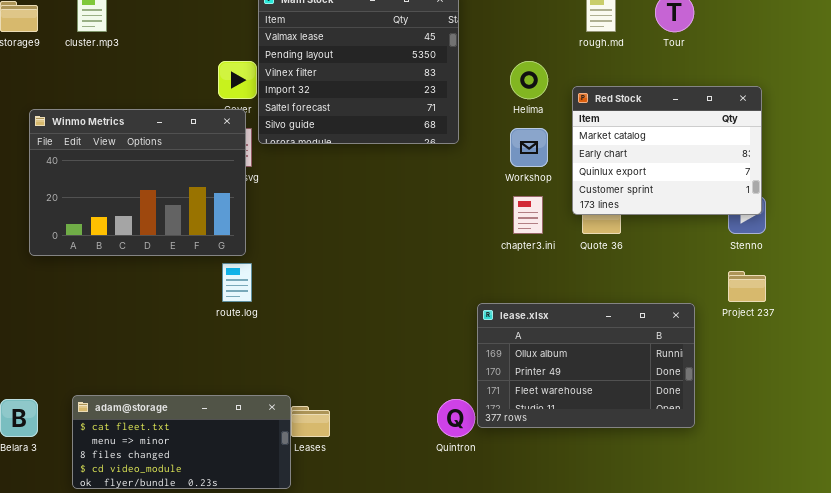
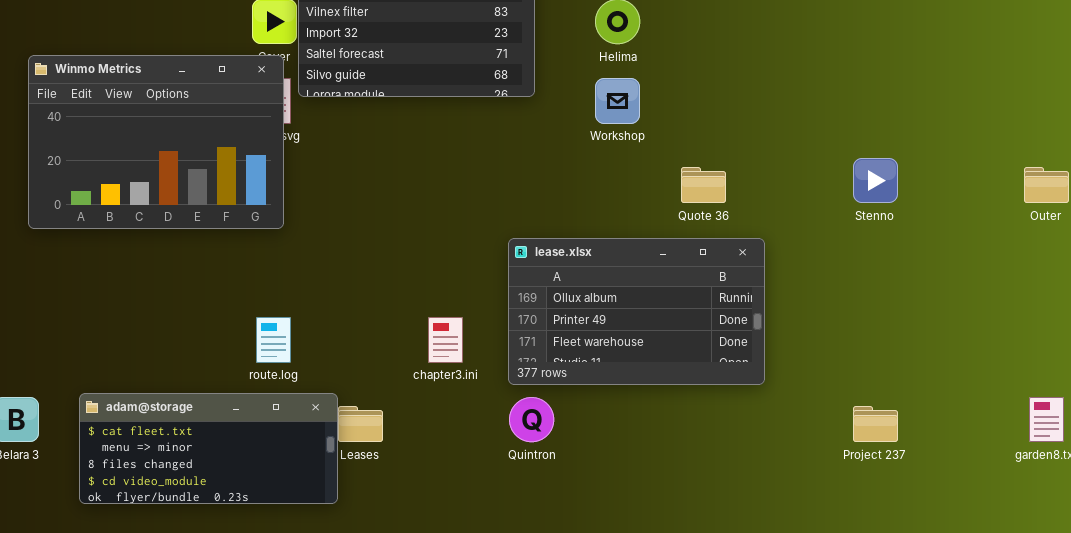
Red Stock: [572,86,762,215] -> none, closed
chapter3.ini: [513,196,543,234] -> [428,317,463,363], moved
route.log: [222,263,252,302] -> [256,317,291,363], moved
Project 237: [728,271,766,302] -> [853,406,898,442], moved
lease.xlsx: [477,303,695,428] -> [508,238,765,385], moved

